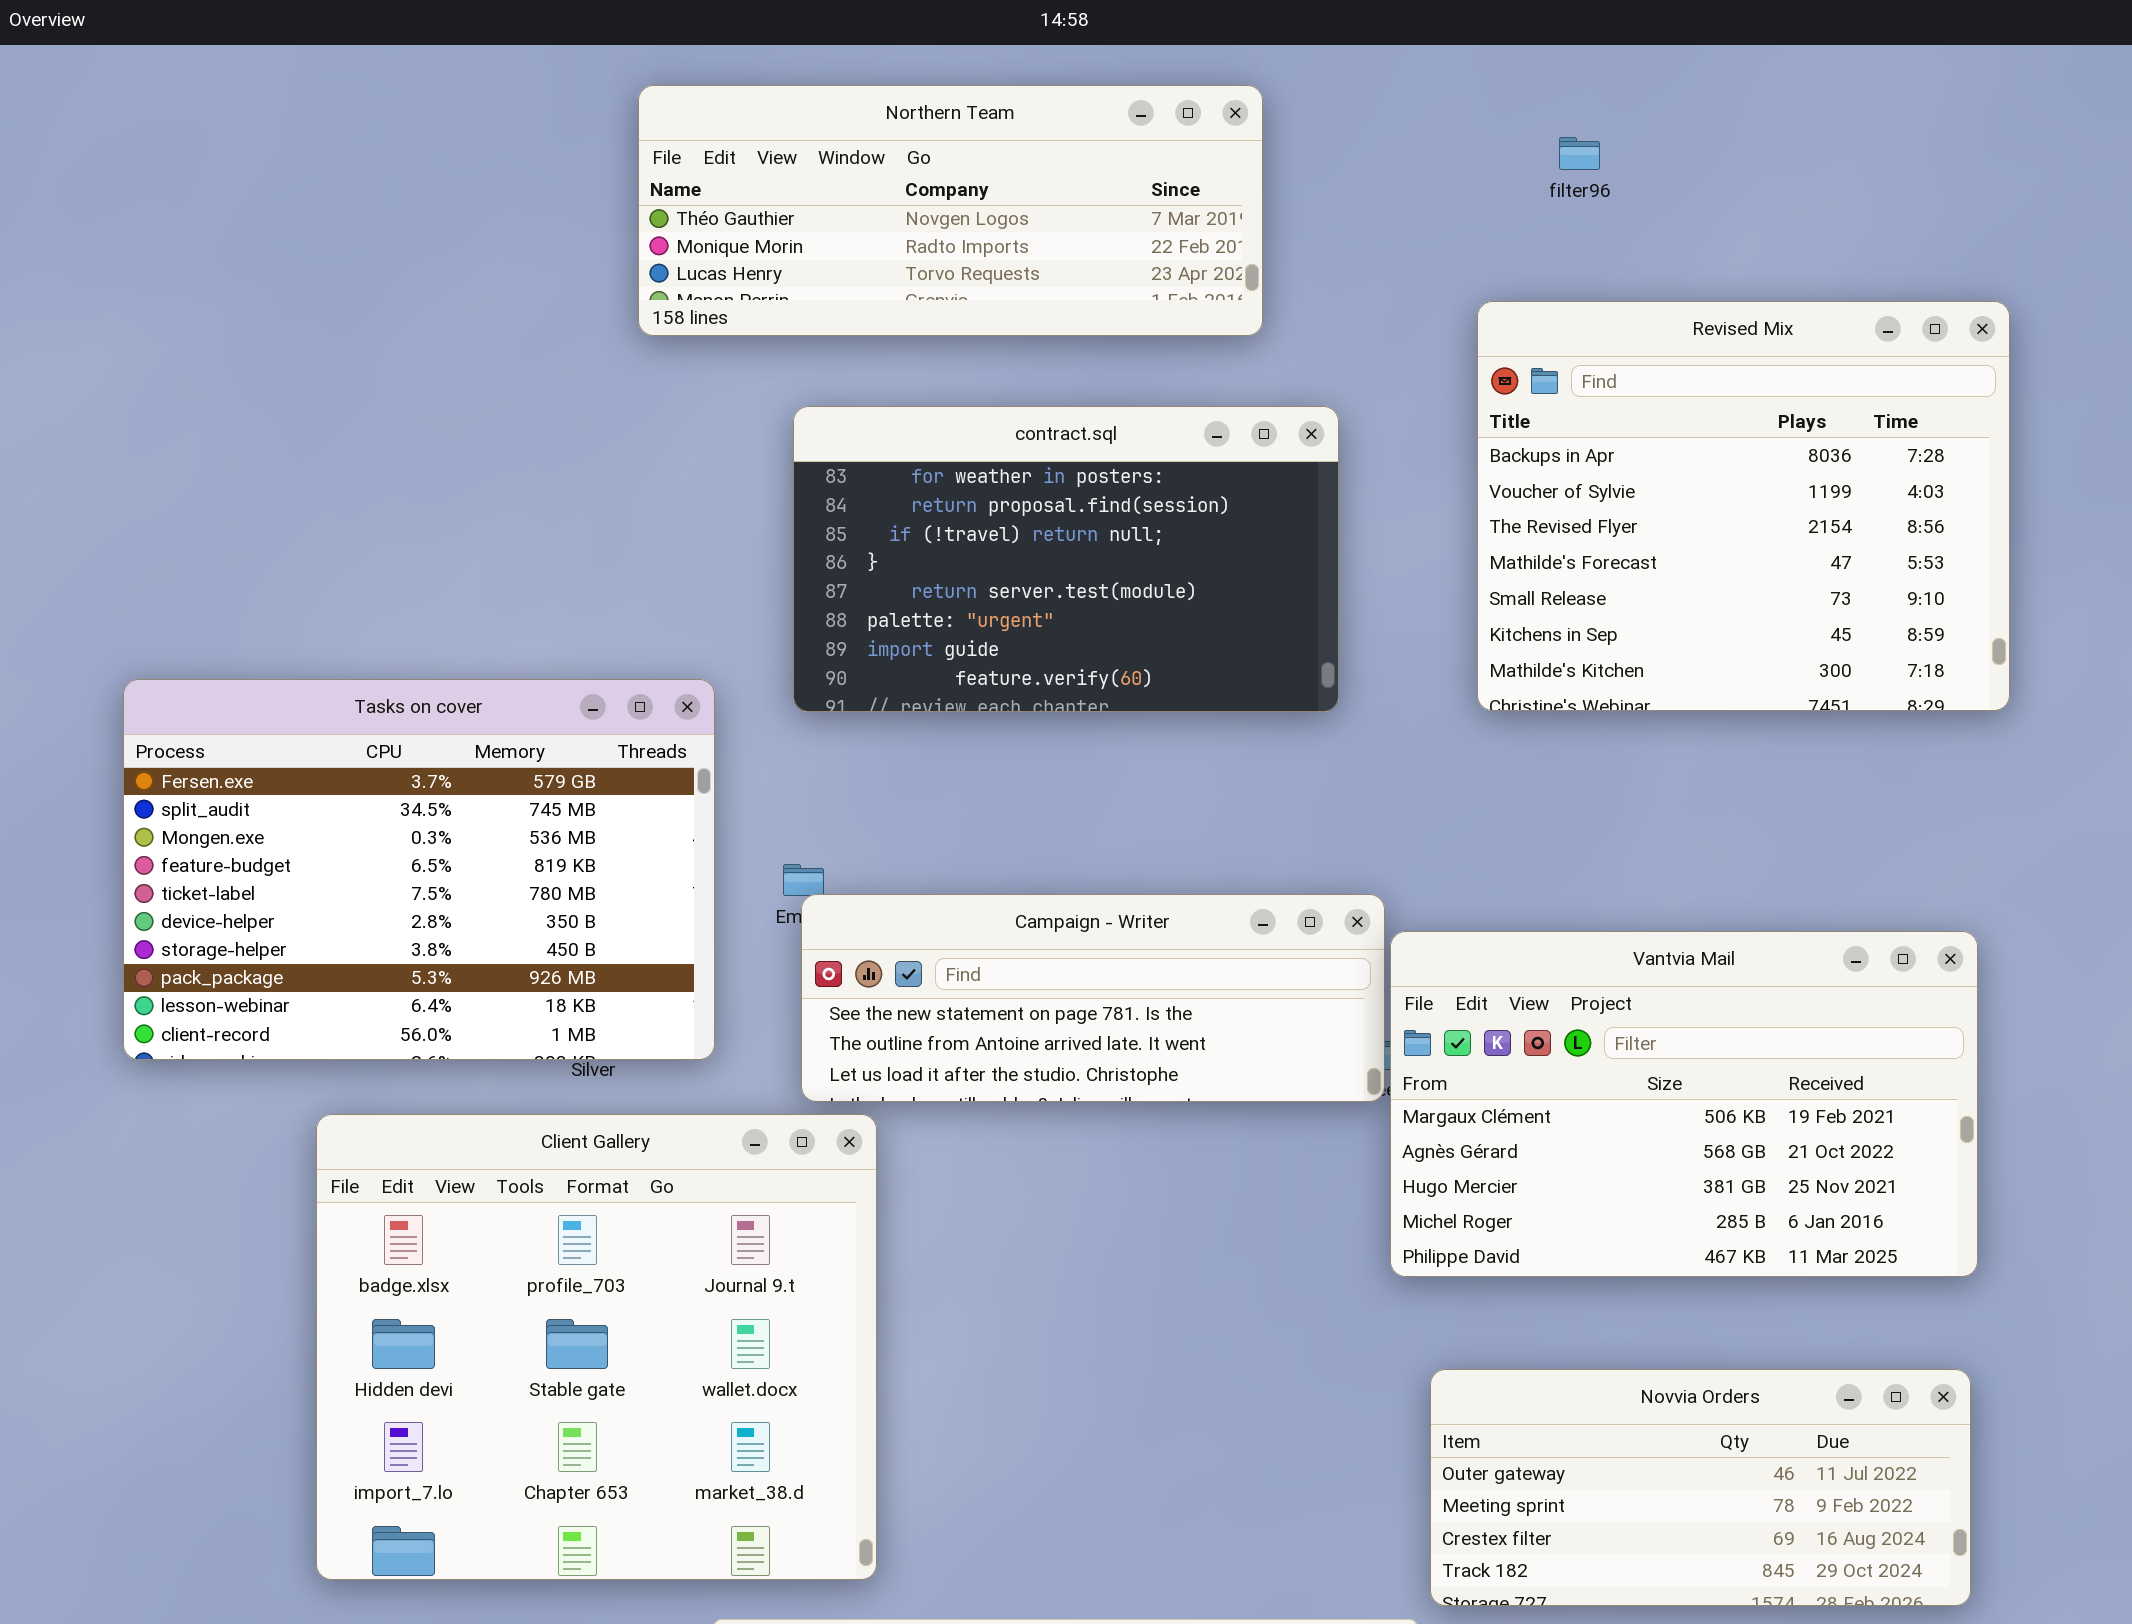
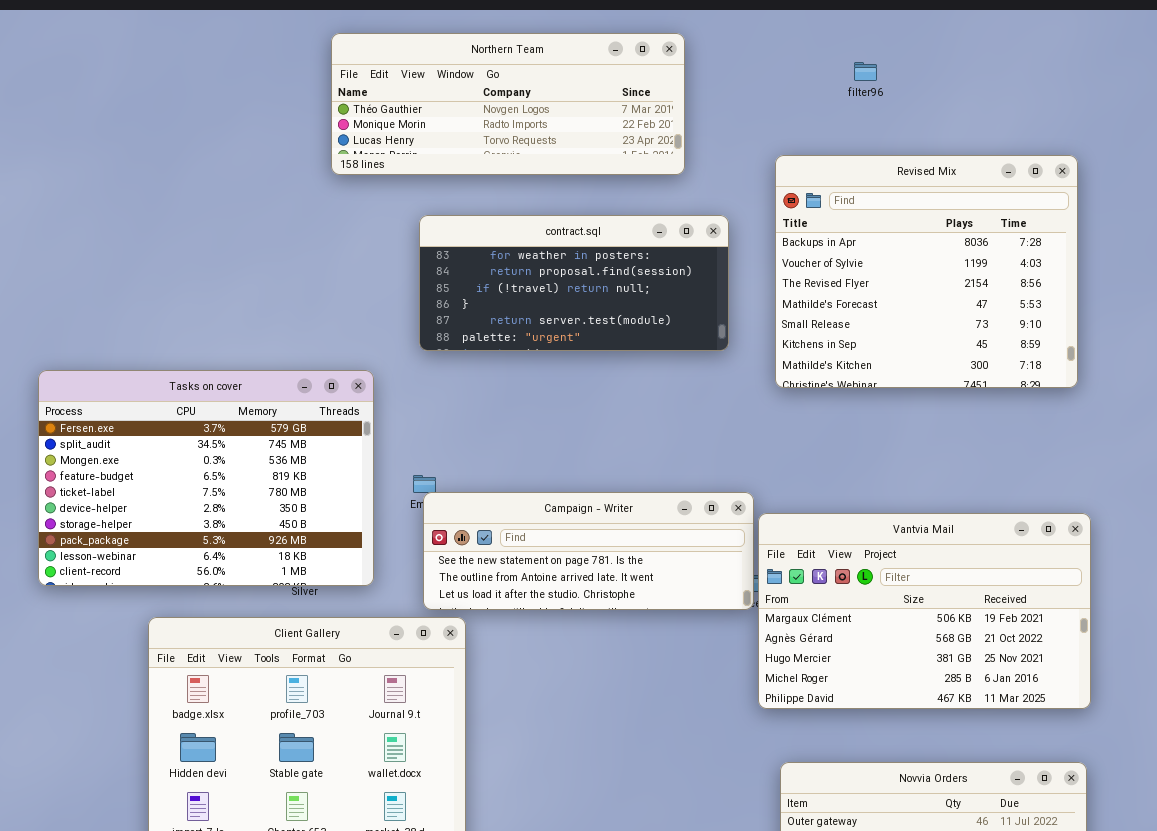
Revised Mix: [1477,301,2010,711] -> [775,155,1078,388], moved
contract.sql: [793,406,1339,712] -> [419,215,729,351], resized

